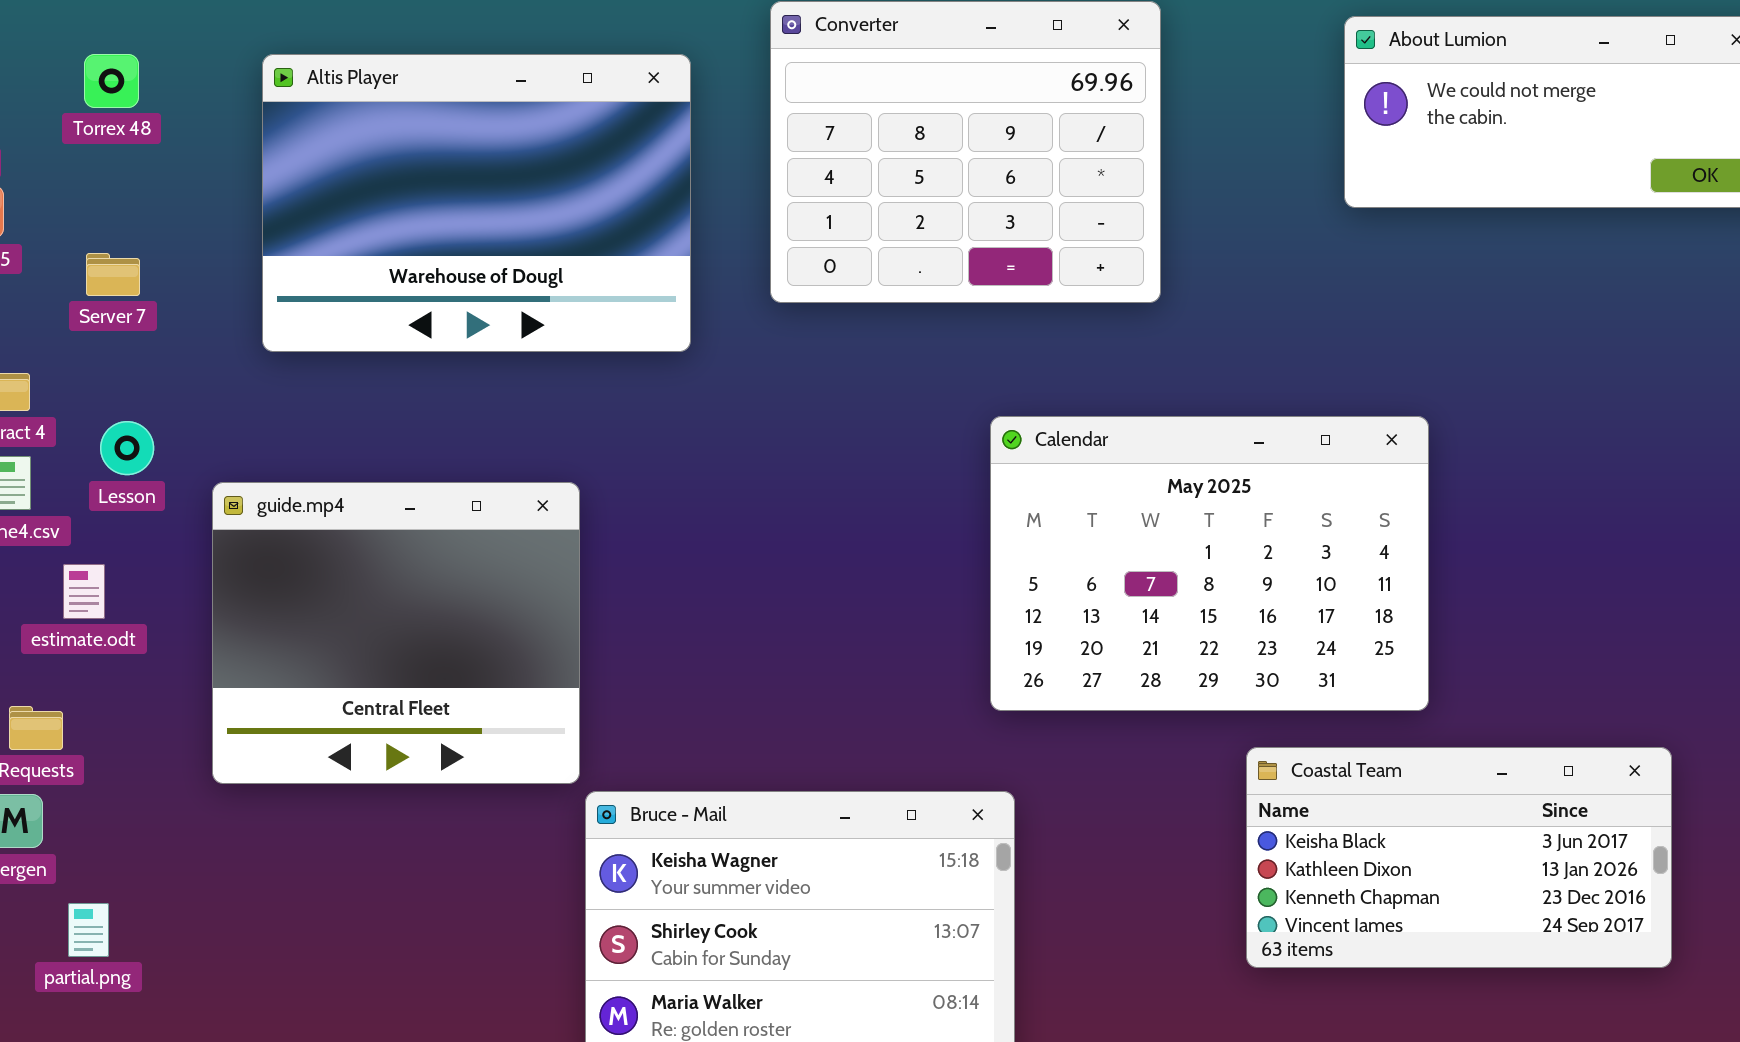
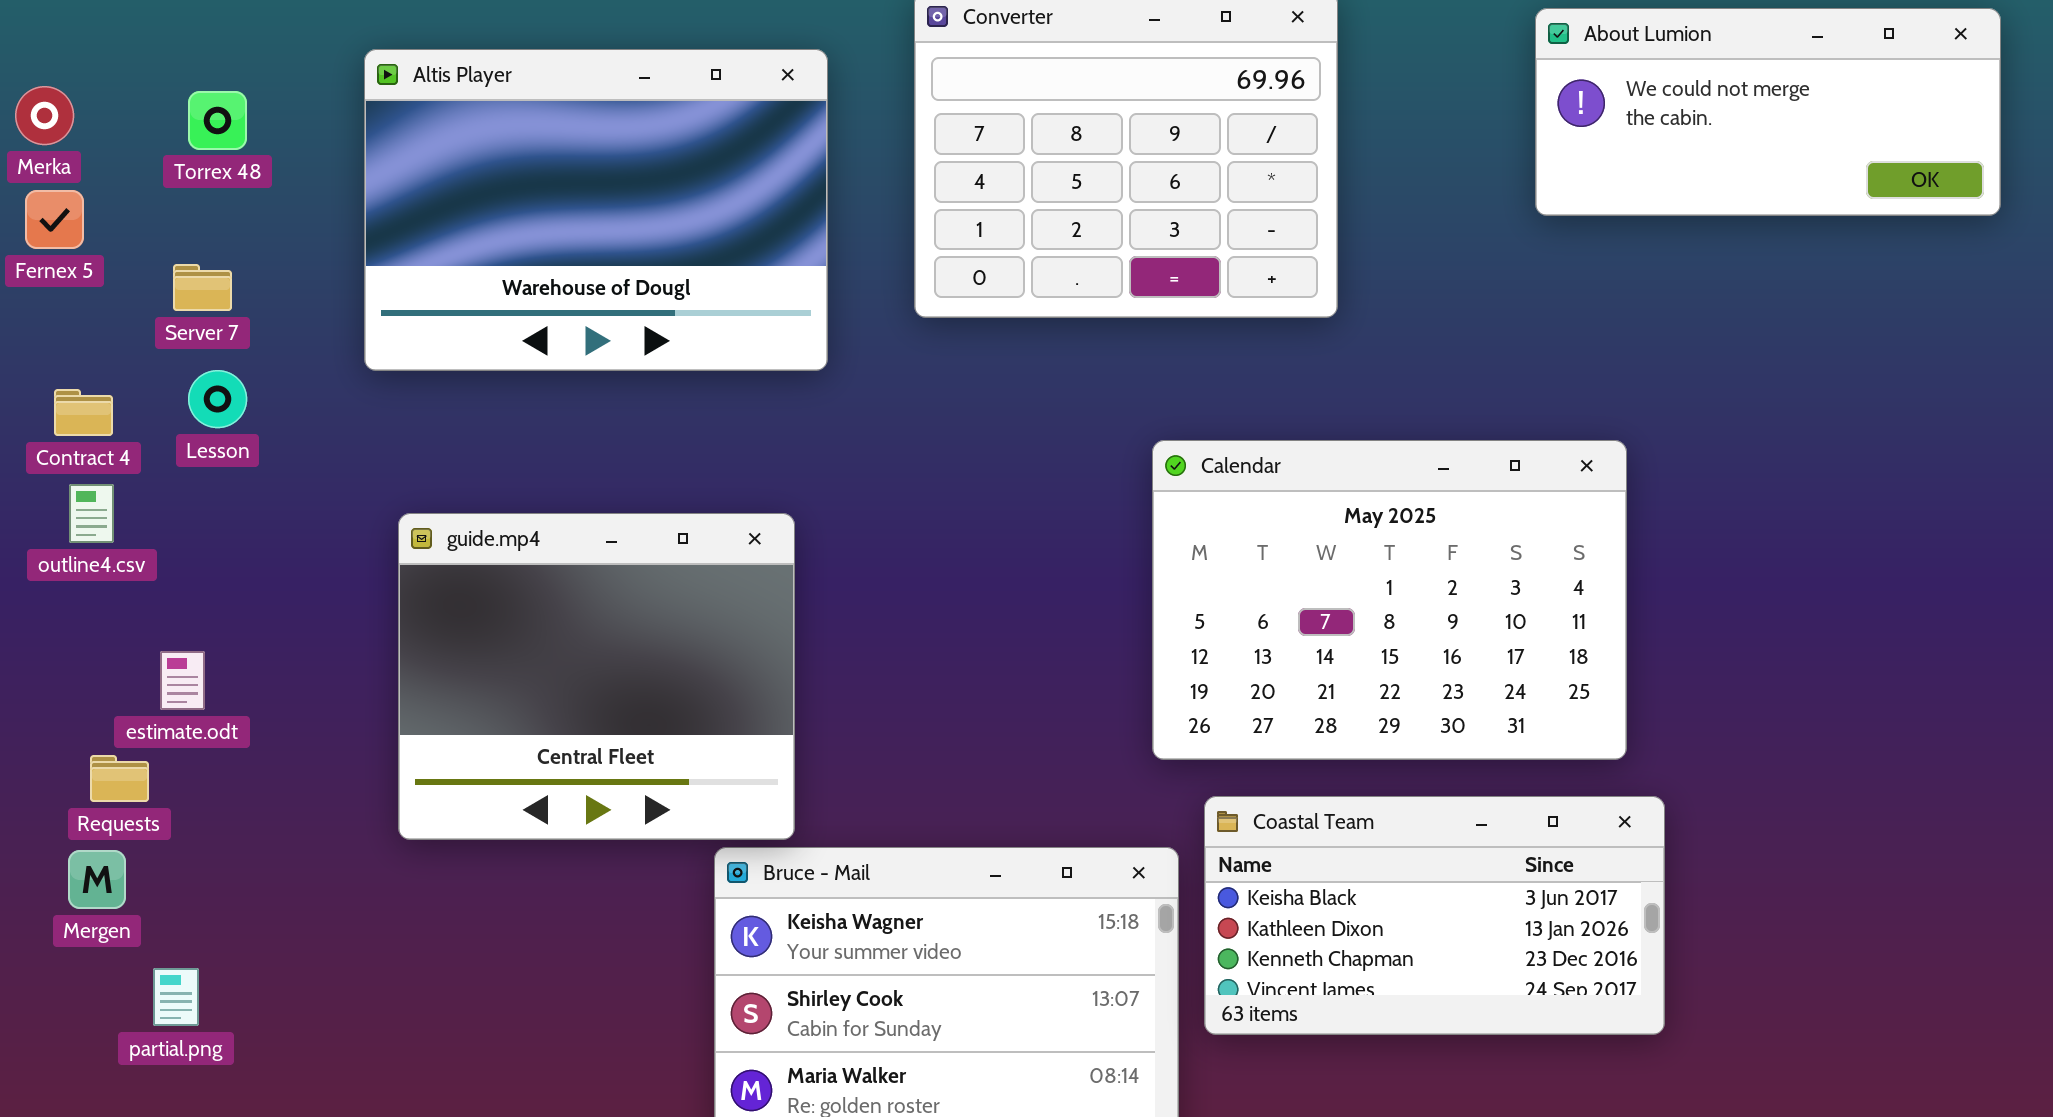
Torrex 48: [84,54,139,108] -> [188,91,247,150], moved
Lesson: [100,421,154,475] -> [188,370,247,428], moved
guide.mp4: [212,482,580,784] -> [398,513,795,840], moved
estimate.odt: [63,564,105,619] -> [160,651,205,710], moved
Coastal Team: [1246,747,1672,968] -> [1204,796,1665,1035], moved

